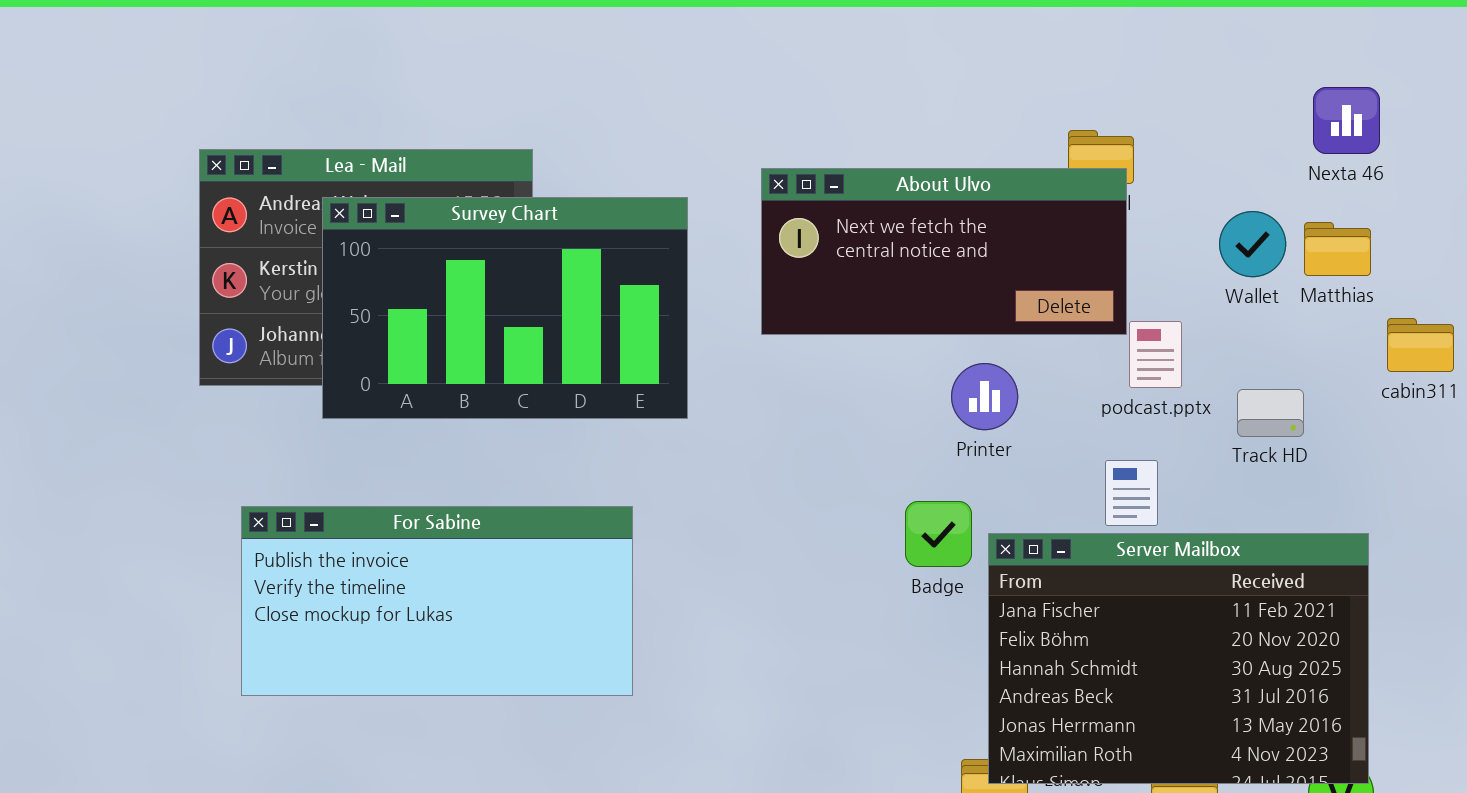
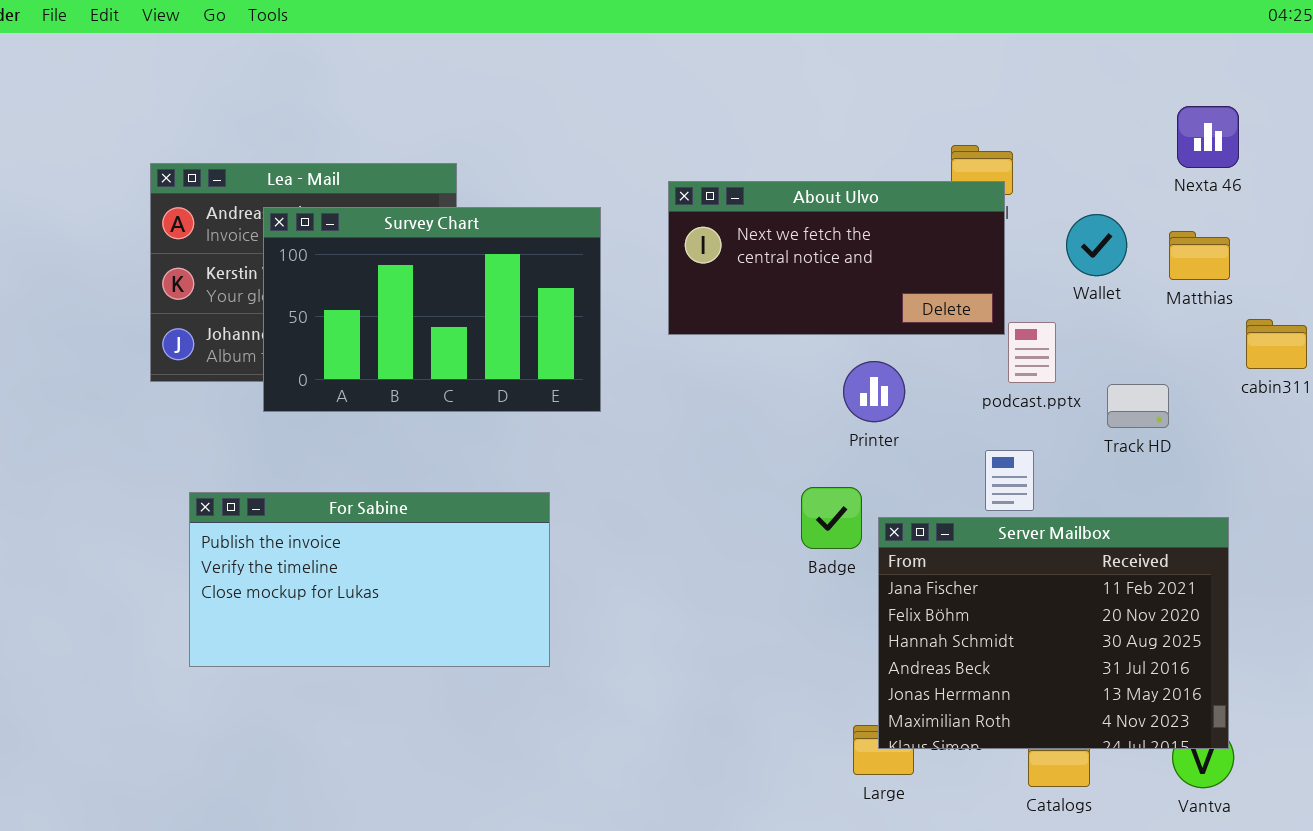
Wallet: [1219,211,1286,277] -> [1066,214,1127,276], moved

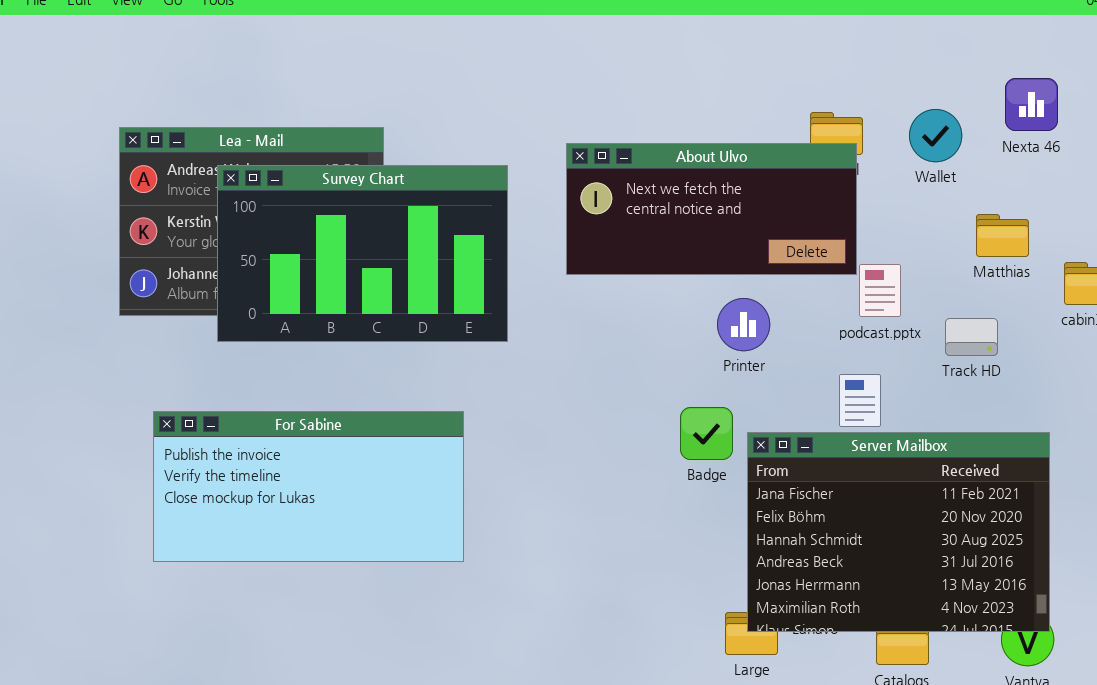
Wallet: [1066,214,1127,276] -> [909,109,962,162], moved
Matthias: [1169,231,1230,280] -> [976,214,1029,257], moved

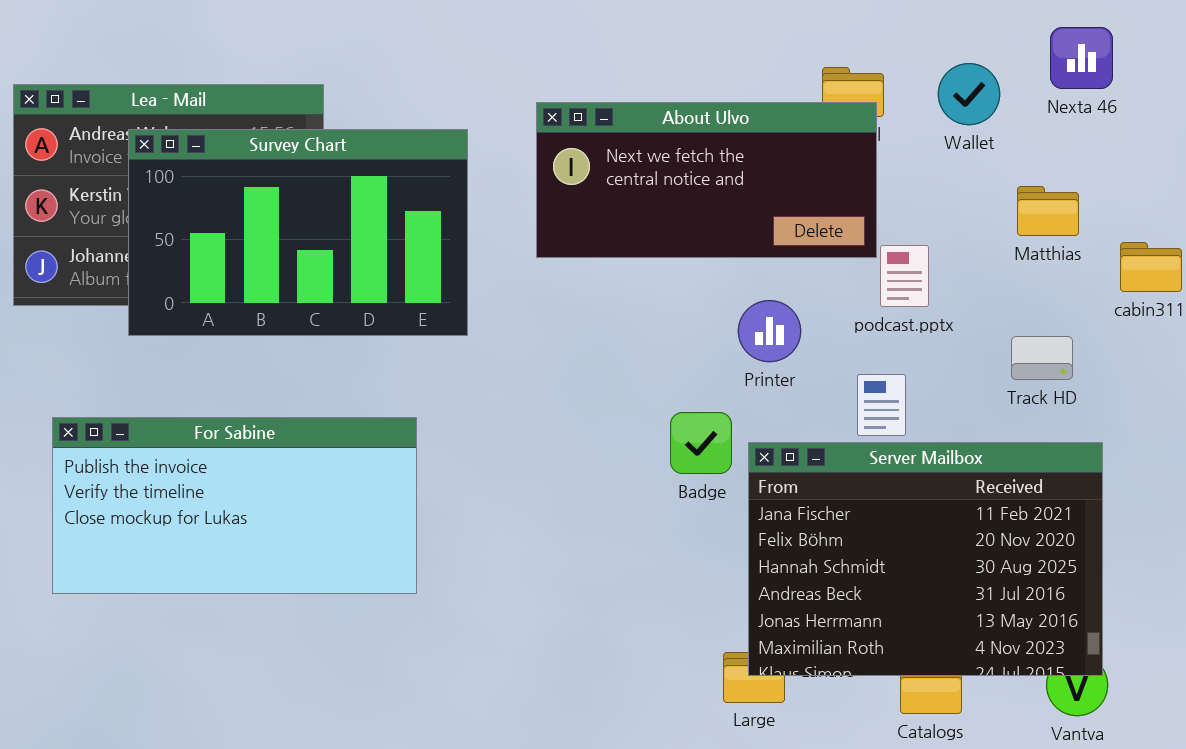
Printer: [717,298,770,351] -> [738,300,801,362], moved
Track HD: [945,318,998,356] -> [1011,336,1073,380], moved

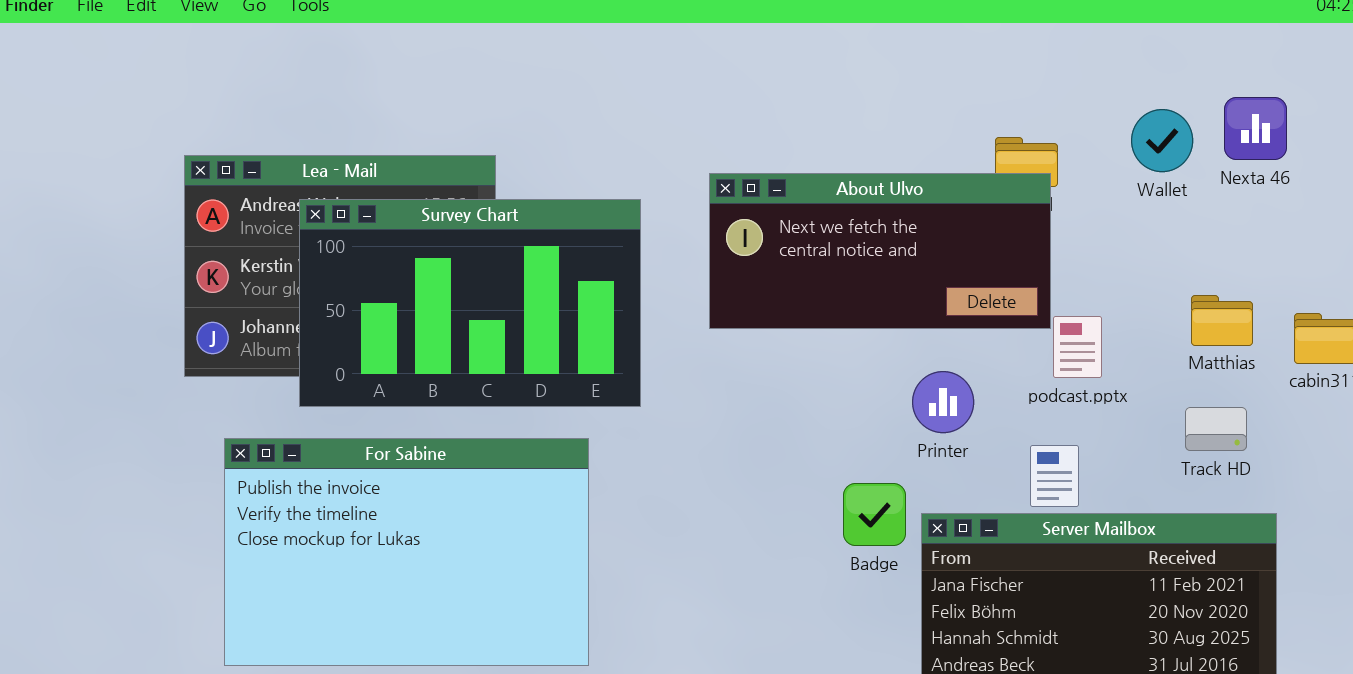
Wallet: [938,63,1000,125] -> [1131,109,1193,172], moved
Matthias: [1017,186,1079,236] -> [1191,295,1253,346], moved
For Sabine: [52,417,417,594] -> [224,438,589,666], resized

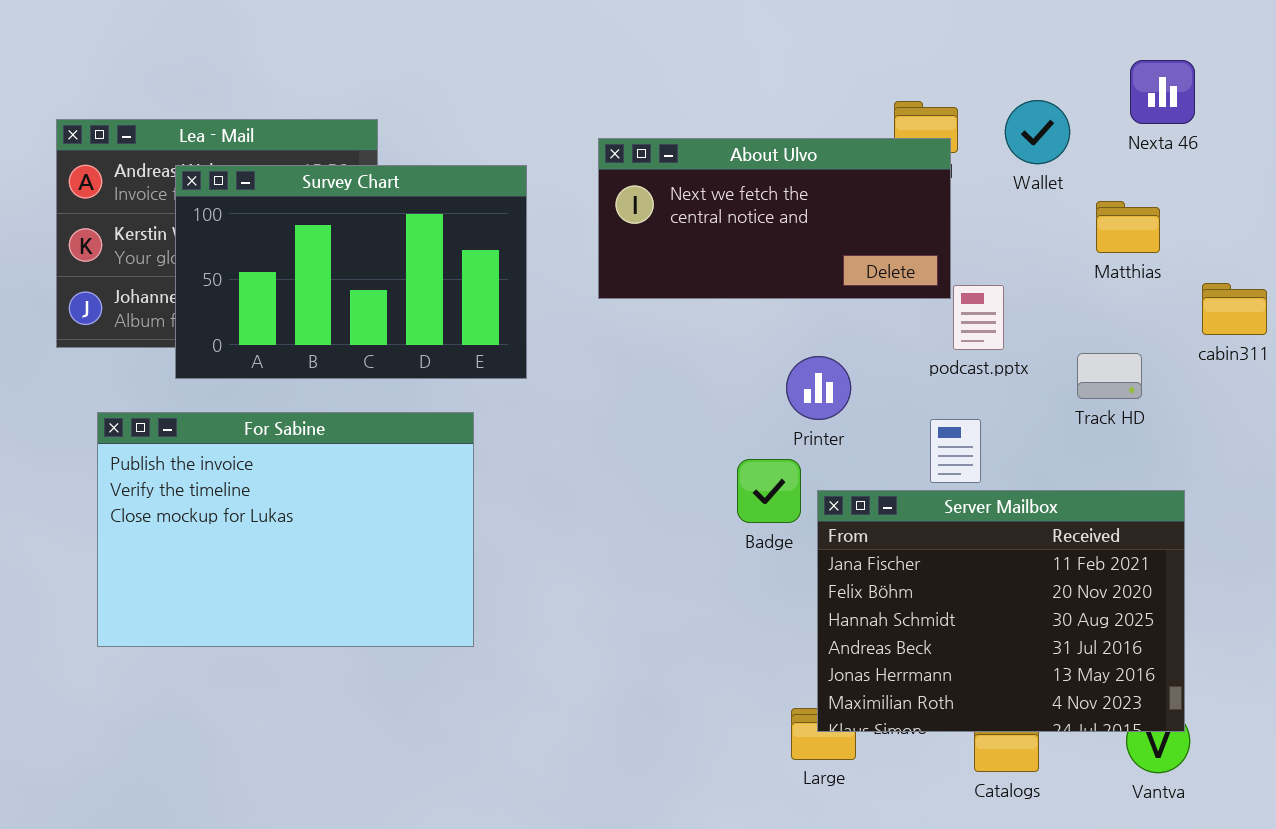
Wallet: [1131,109,1193,172] -> [1005,100,1070,164], moved
Matthias: [1191,295,1253,346] -> [1096,201,1160,253], moved
Printer: [912,371,974,433] -> [786,356,851,420], moved
Track HD: [1185,407,1247,451] -> [1077,353,1142,399], moved

